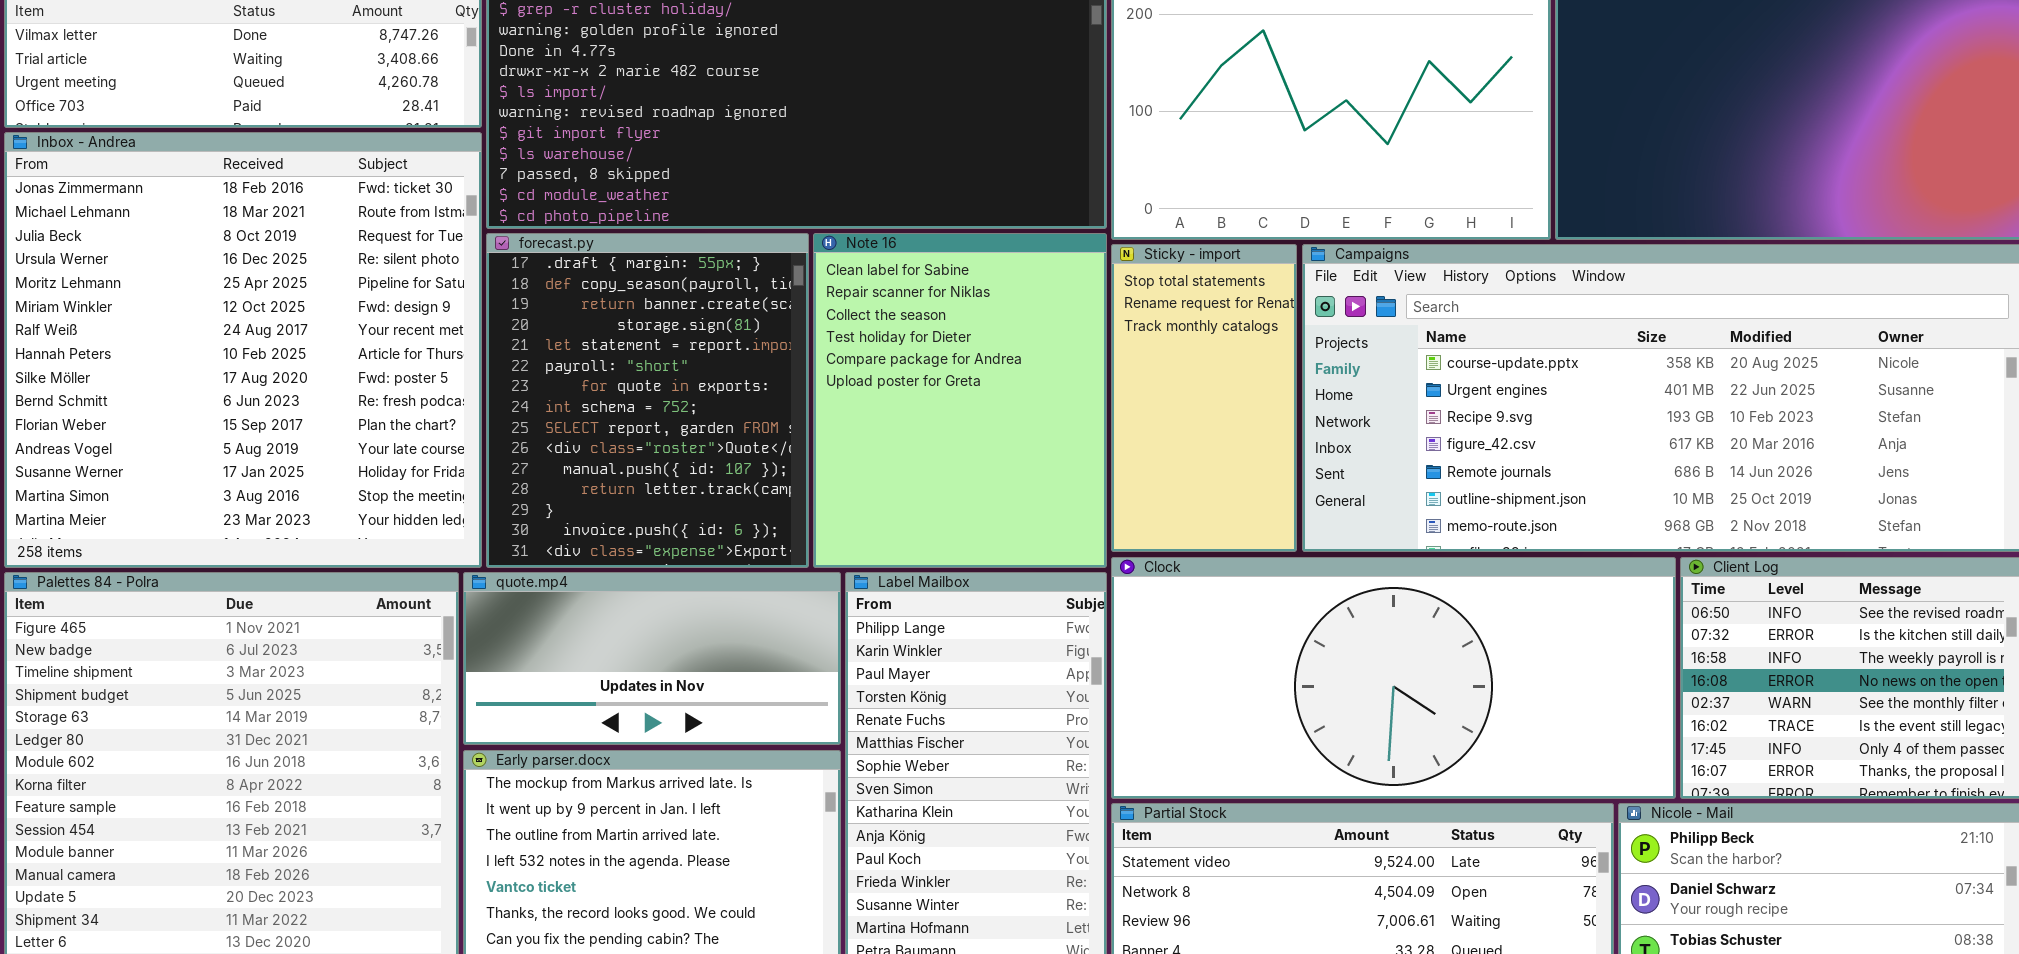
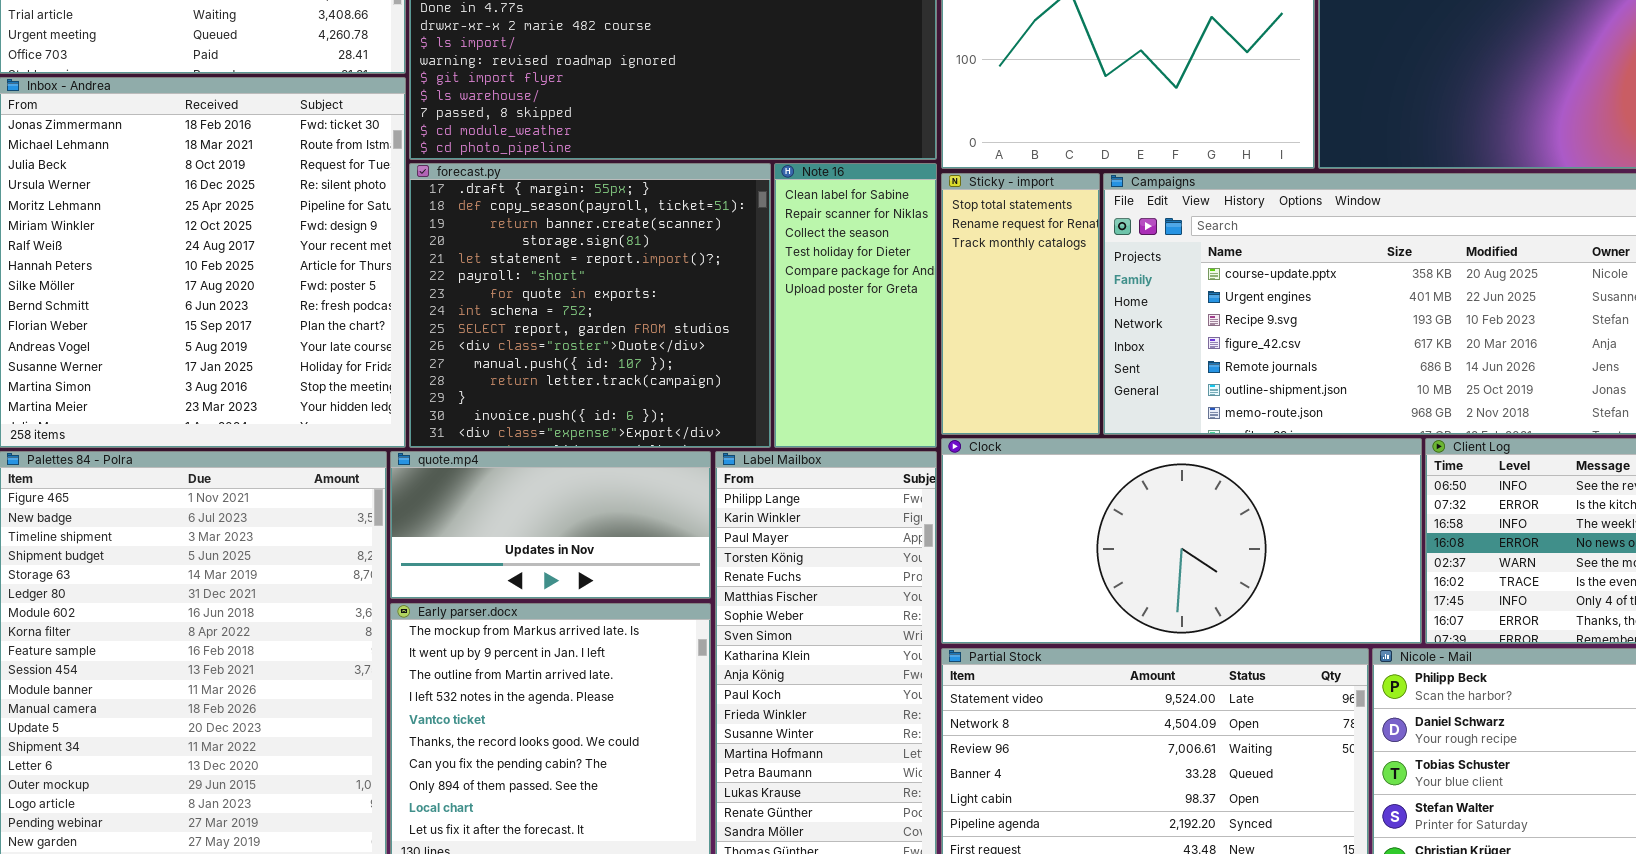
forecast.py: [486,233,809,568] -> [409,163,771,448], resized
Note 16: [813,233,1107,568] -> [774,163,937,448], resized

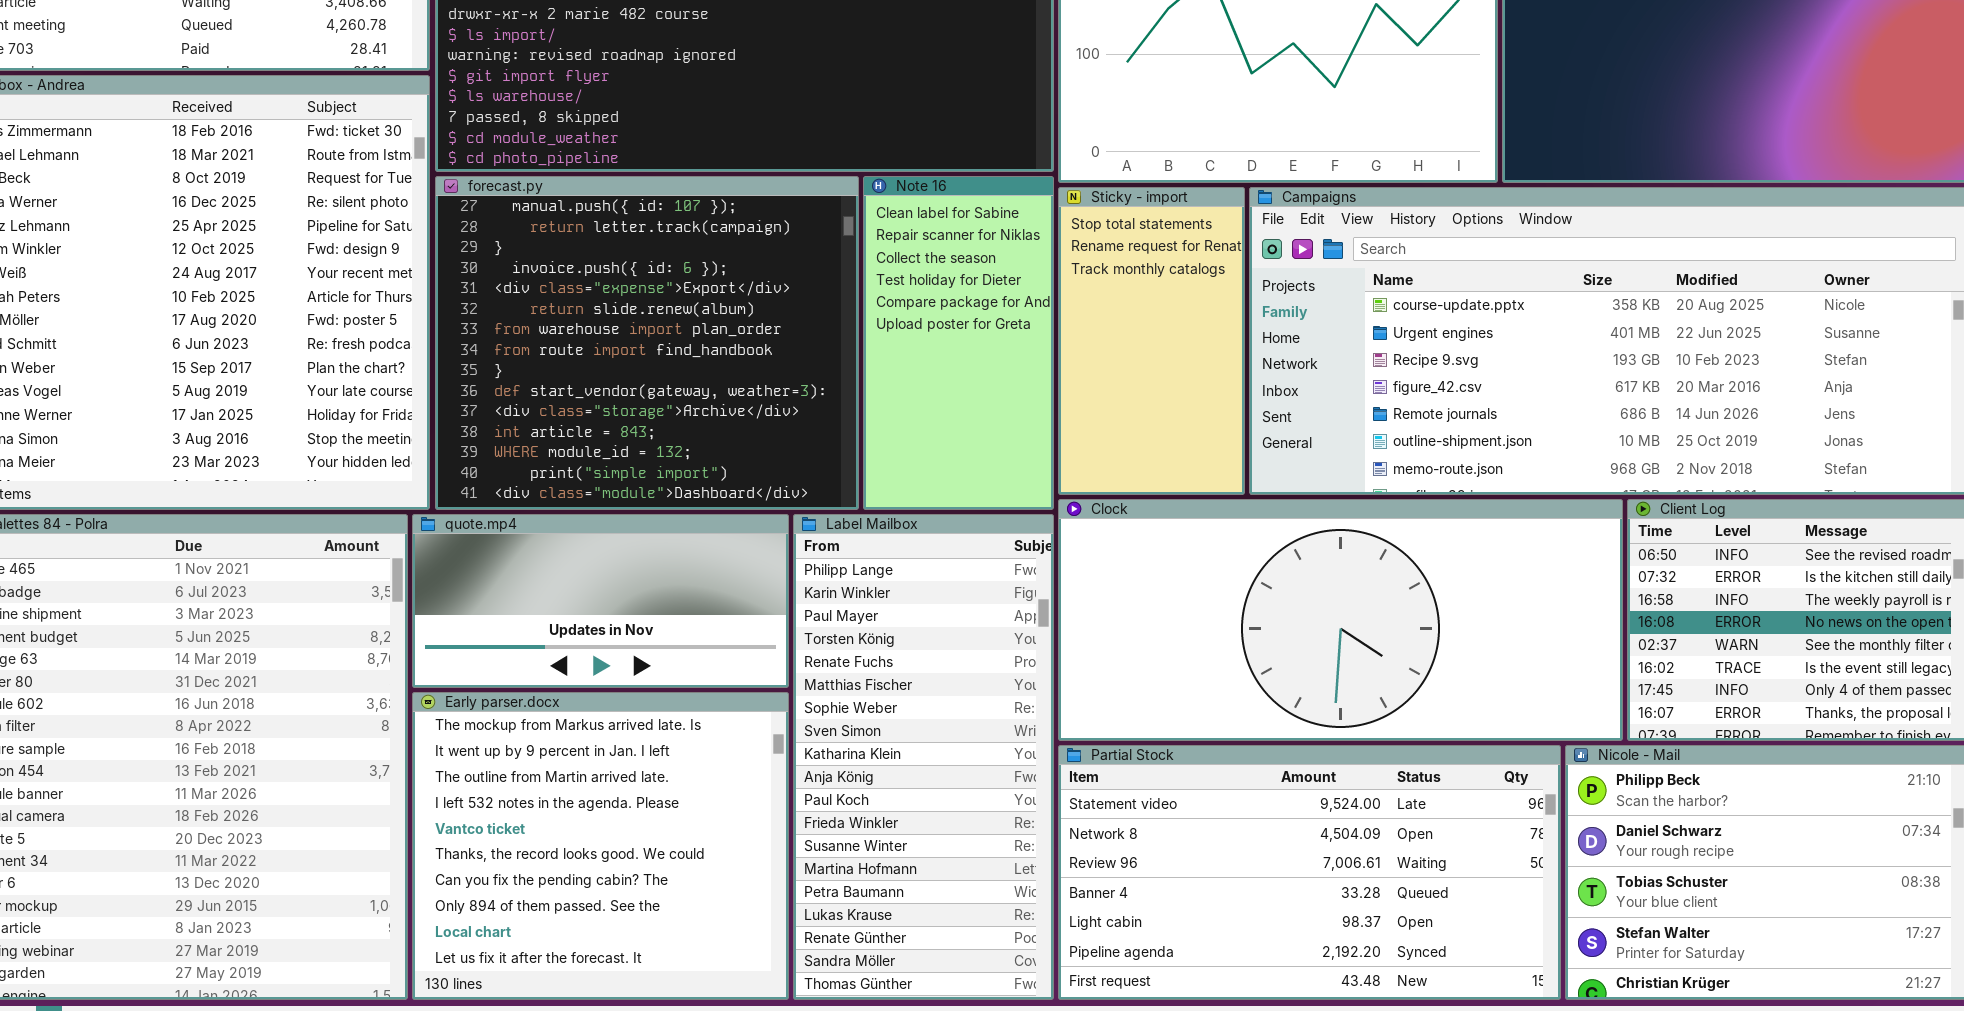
forecast.py: [409,163,771,448] -> [435,176,859,510], scrolled down 10 rows

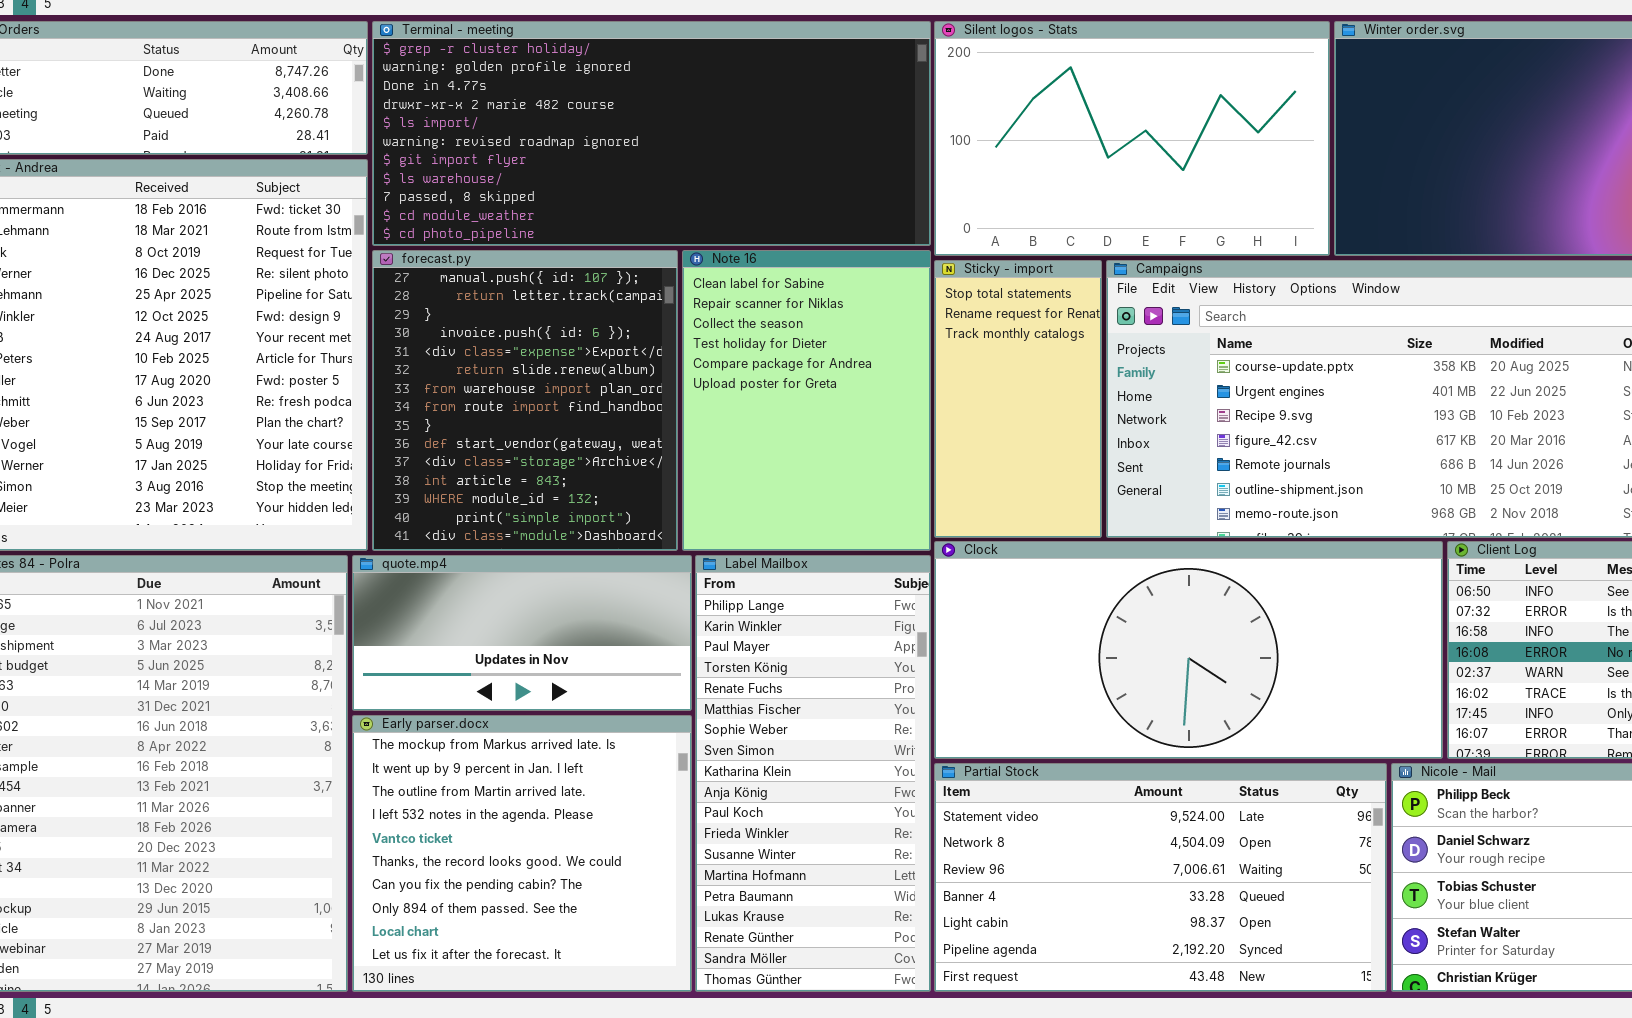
forecast.py: [435,176,859,510] -> [372,250,678,551], resized
Note 16: [863,176,1054,510] -> [682,250,931,551], resized

